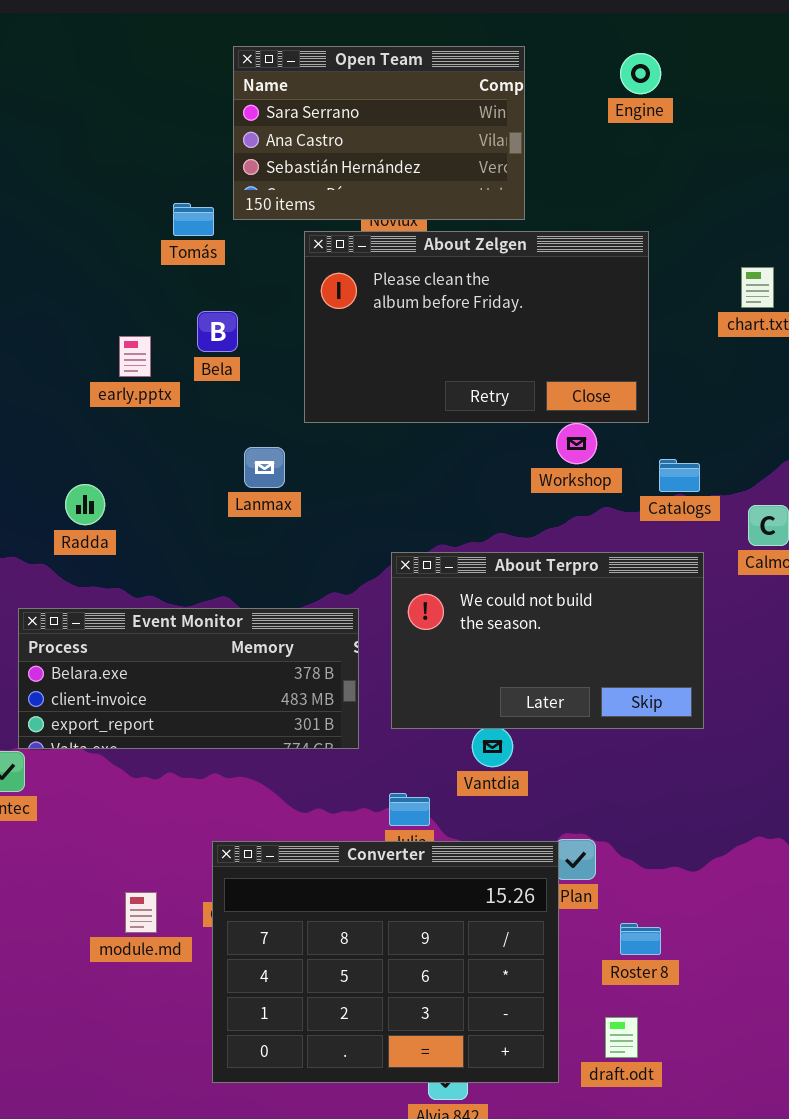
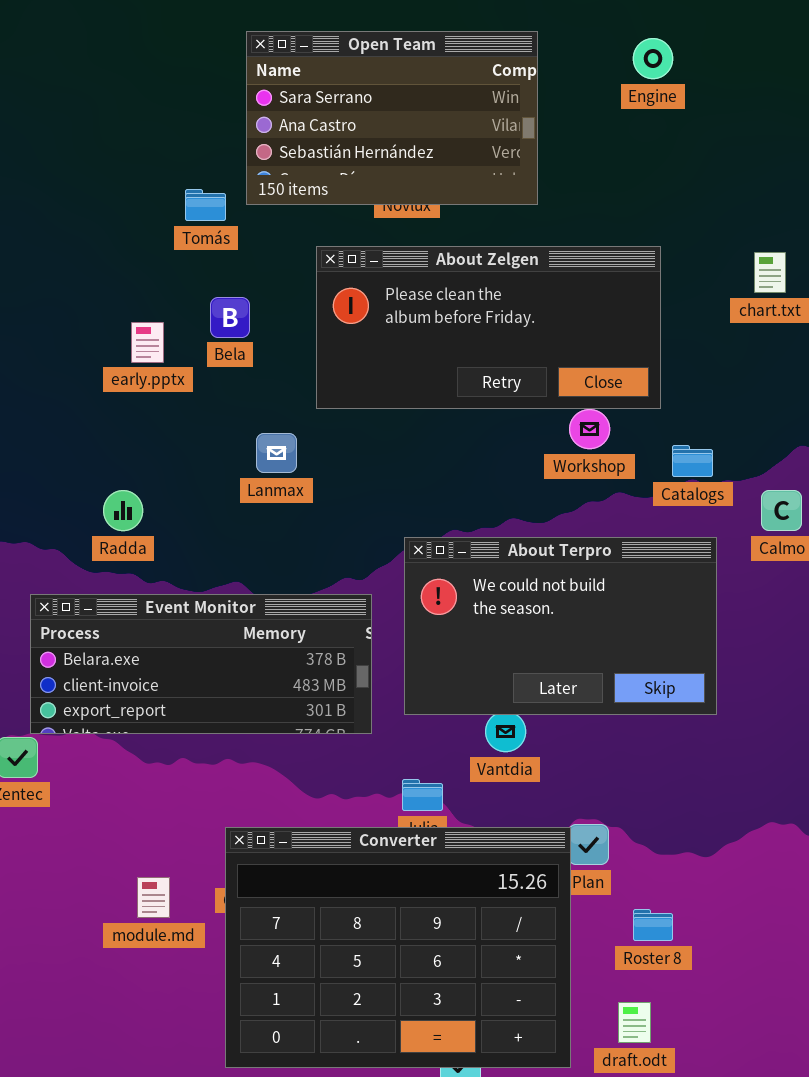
About Zelgen: [304,231,649,423] -> [316,246,661,409], resized
Radda: [65,484,105,525] -> [103,490,143,531], moved

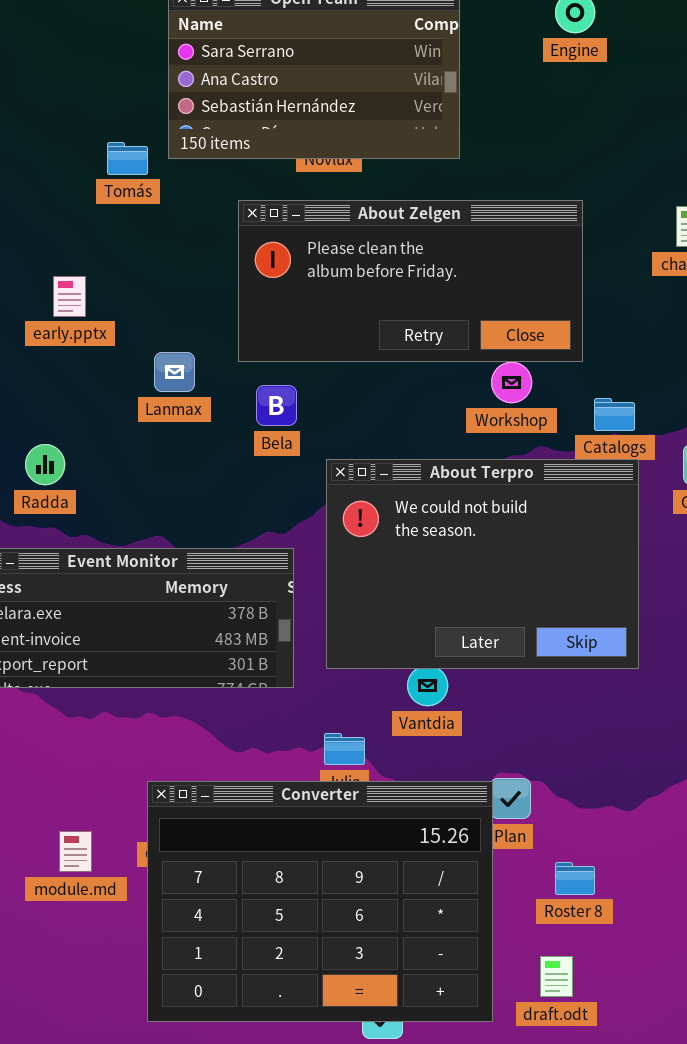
Bela: [210,297,250,338] -> [256,385,297,426], moved
Lanmax: [256,433,297,473] -> [154,352,195,392], moved
About Terpro: [404,537,717,715] -> [326,459,639,669], resized

